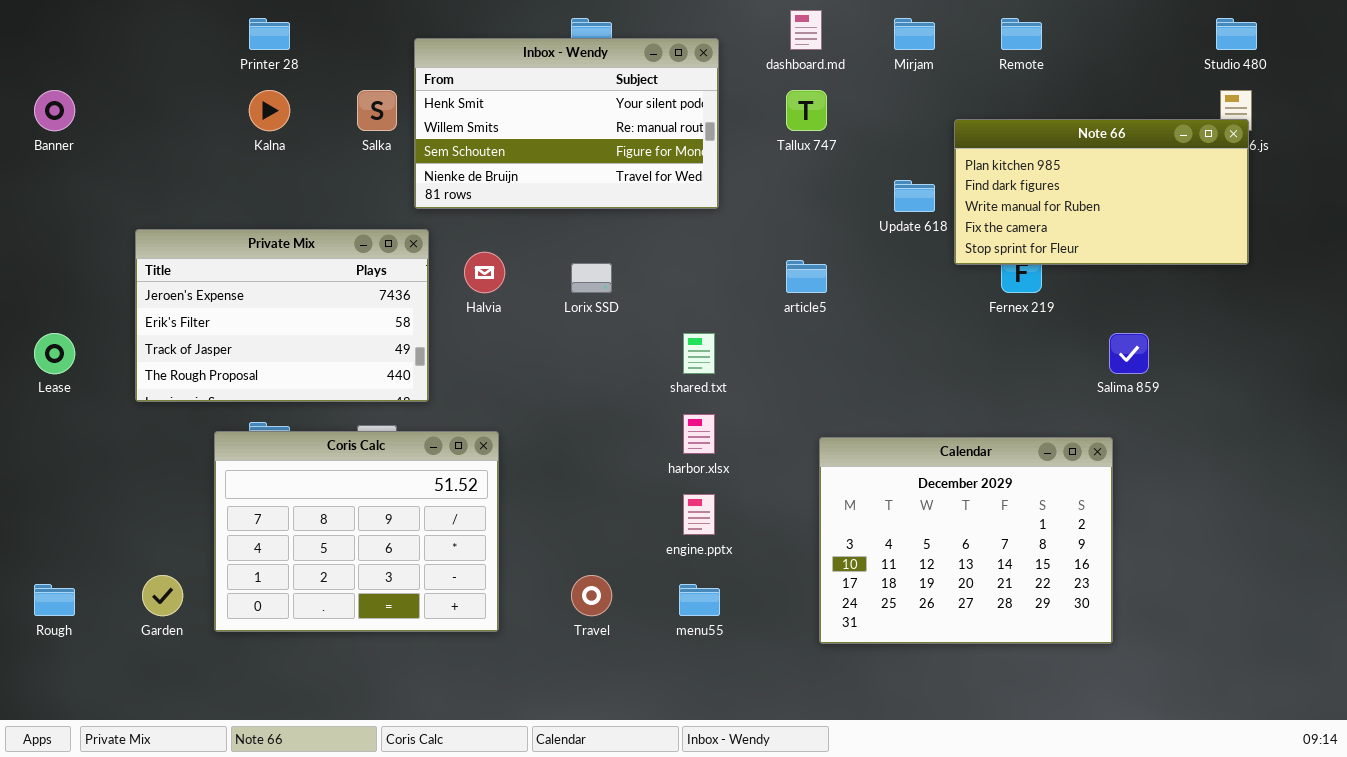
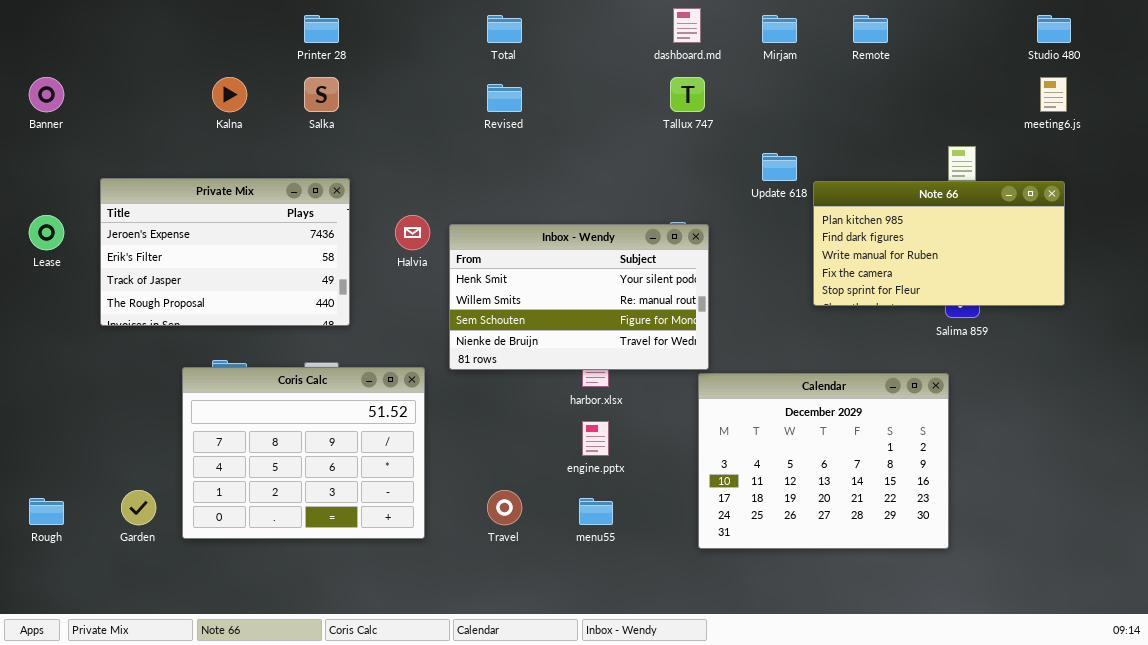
Printer 28: [249,18,290,50] -> [304,15,339,43], moved
Inbox - Wendy: [414,38,719,209] -> [449,224,709,370], moved
Note 66: [954,119,1249,265] -> [813,181,1065,306], moved
Private Mix: [135,229,429,402] -> [100,178,350,326], moved
Lease: [34,333,75,374] -> [29,215,64,250], moved

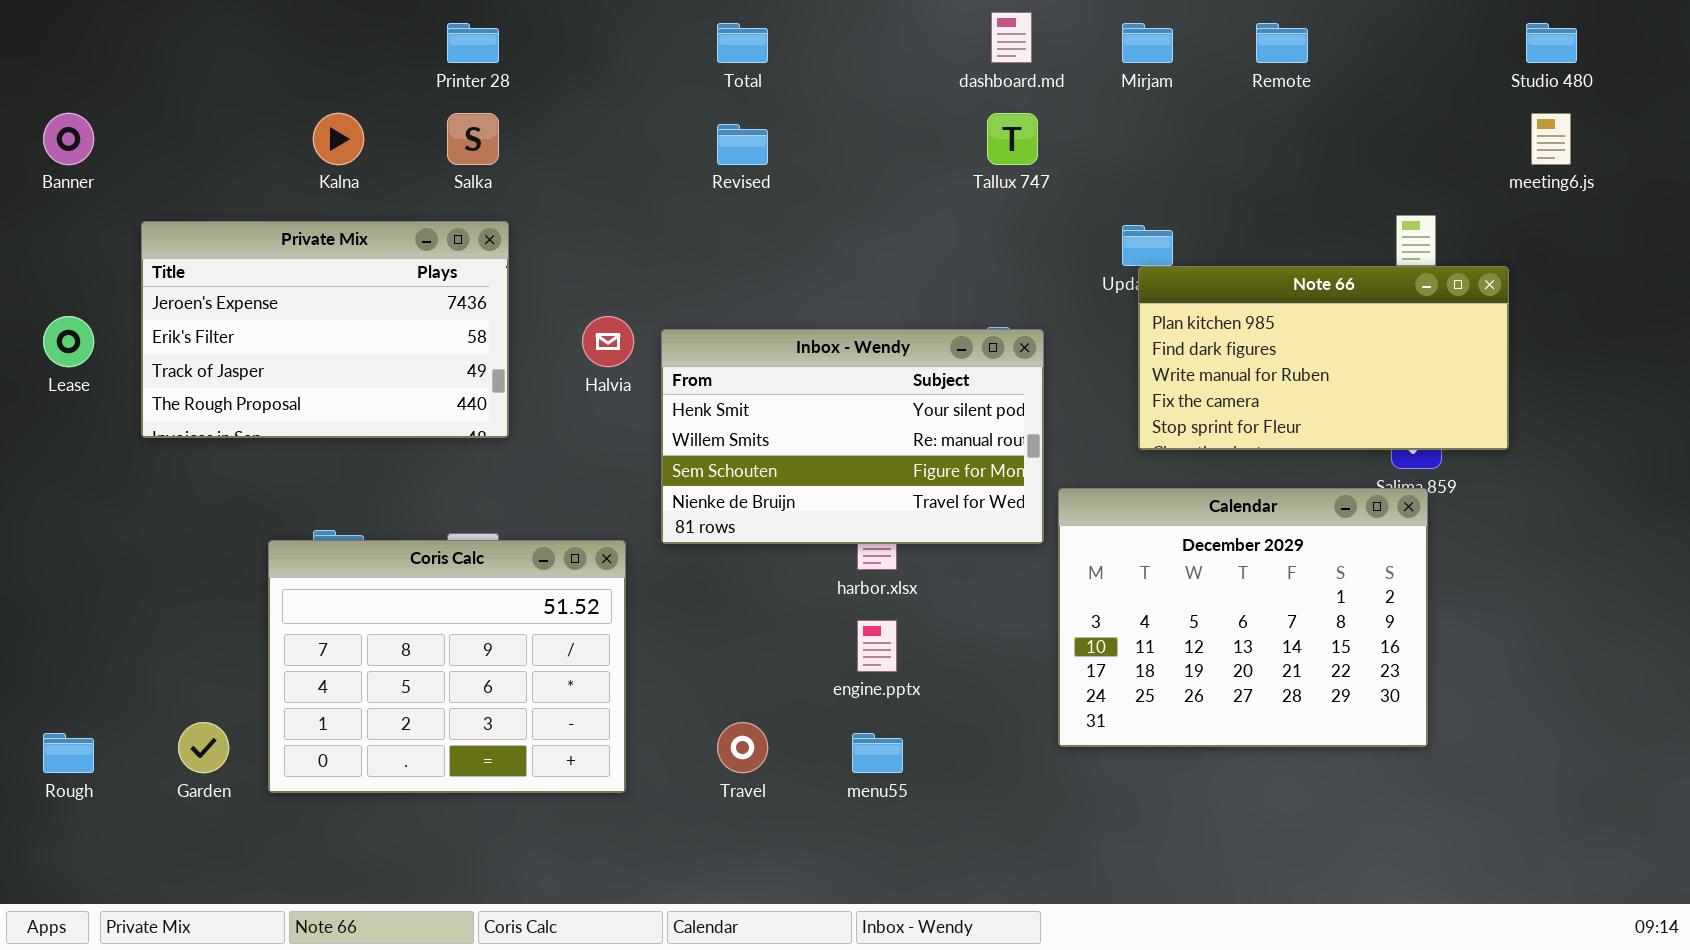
Private Mix: [100,178,350,326] -> [141,221,509,438], moved
Note 66: [813,181,1065,306] -> [1138,266,1509,450], moved
Calendar: [698,373,949,549] -> [1058,488,1428,747], moved

